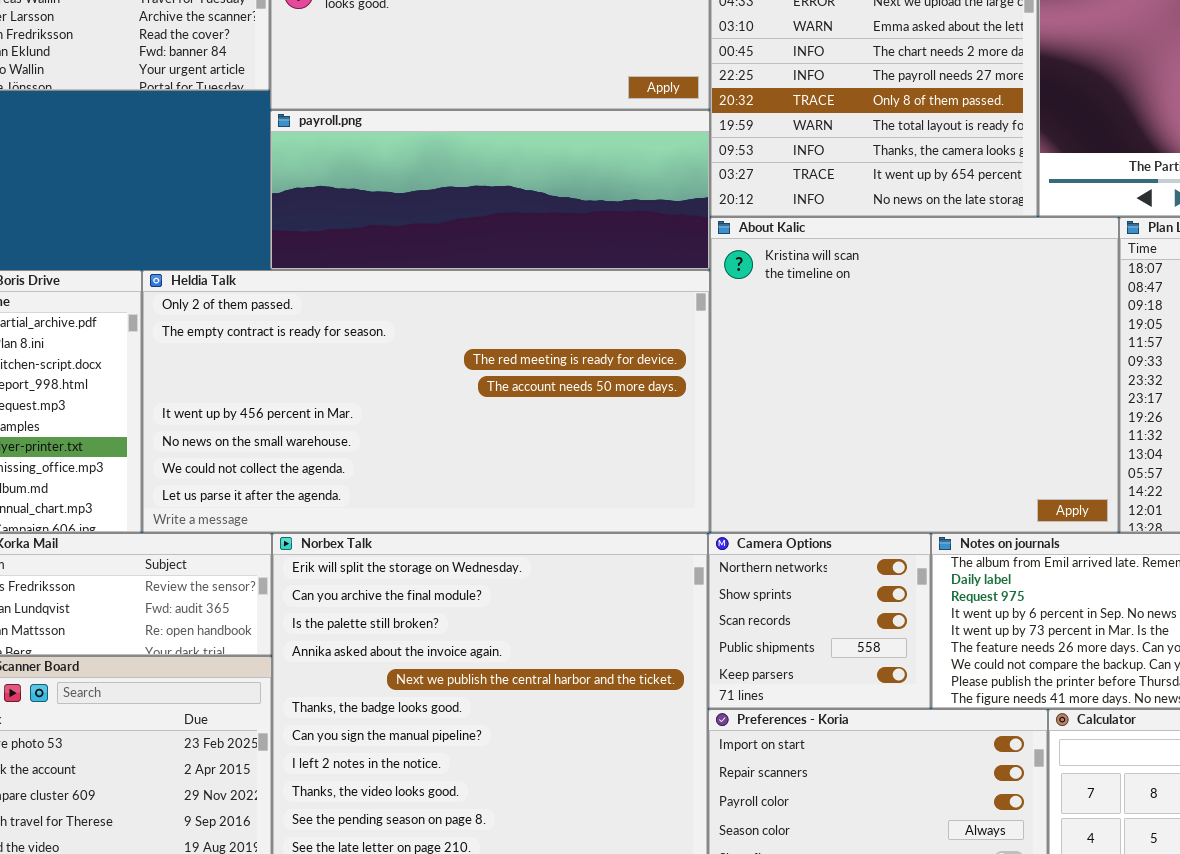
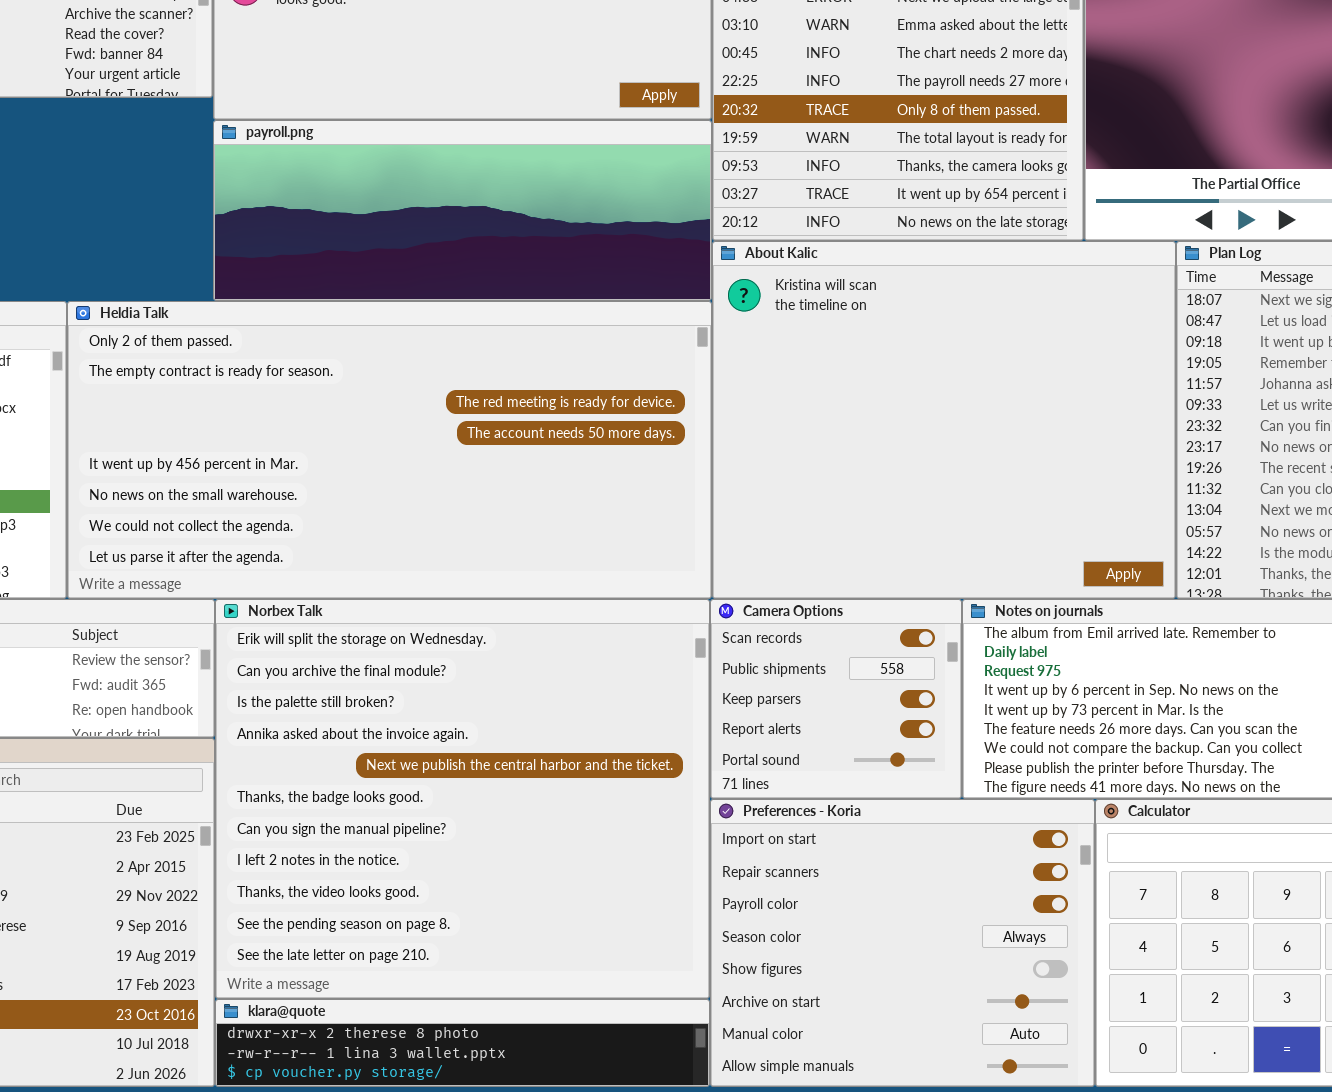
Camera Options: [708,533,931,709] -> [710,599,962,799], scrolled down 2 rows

